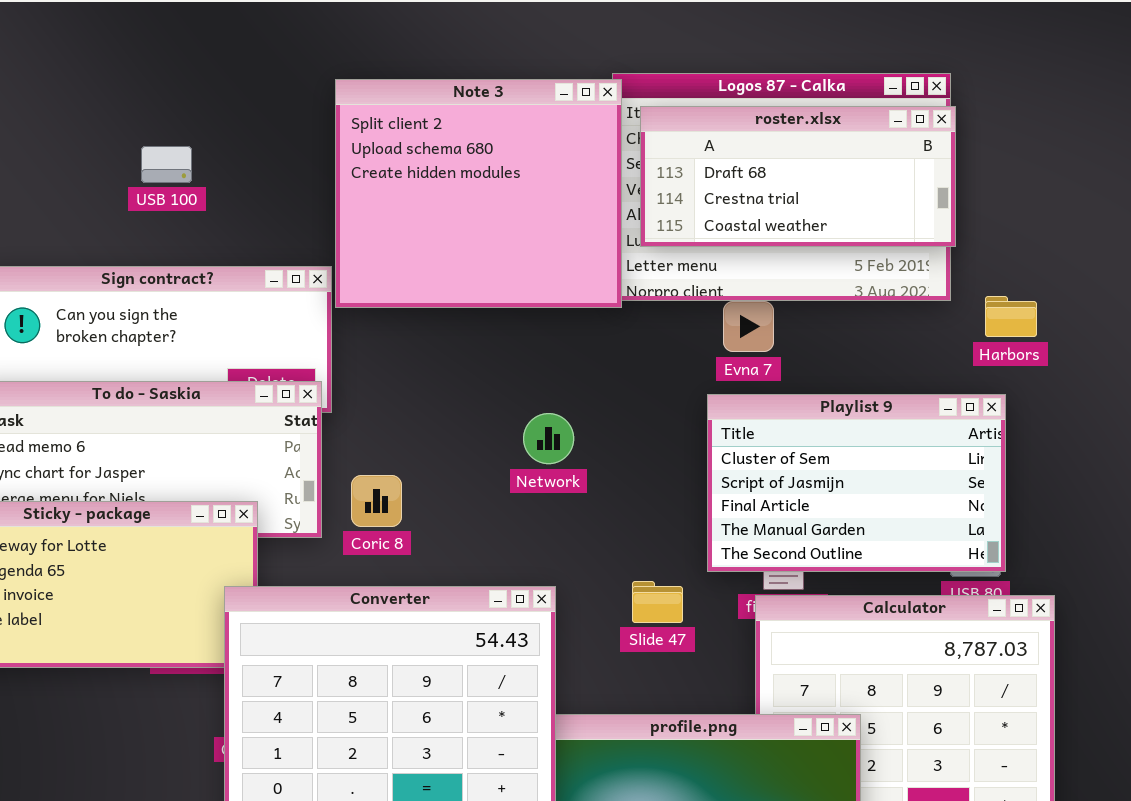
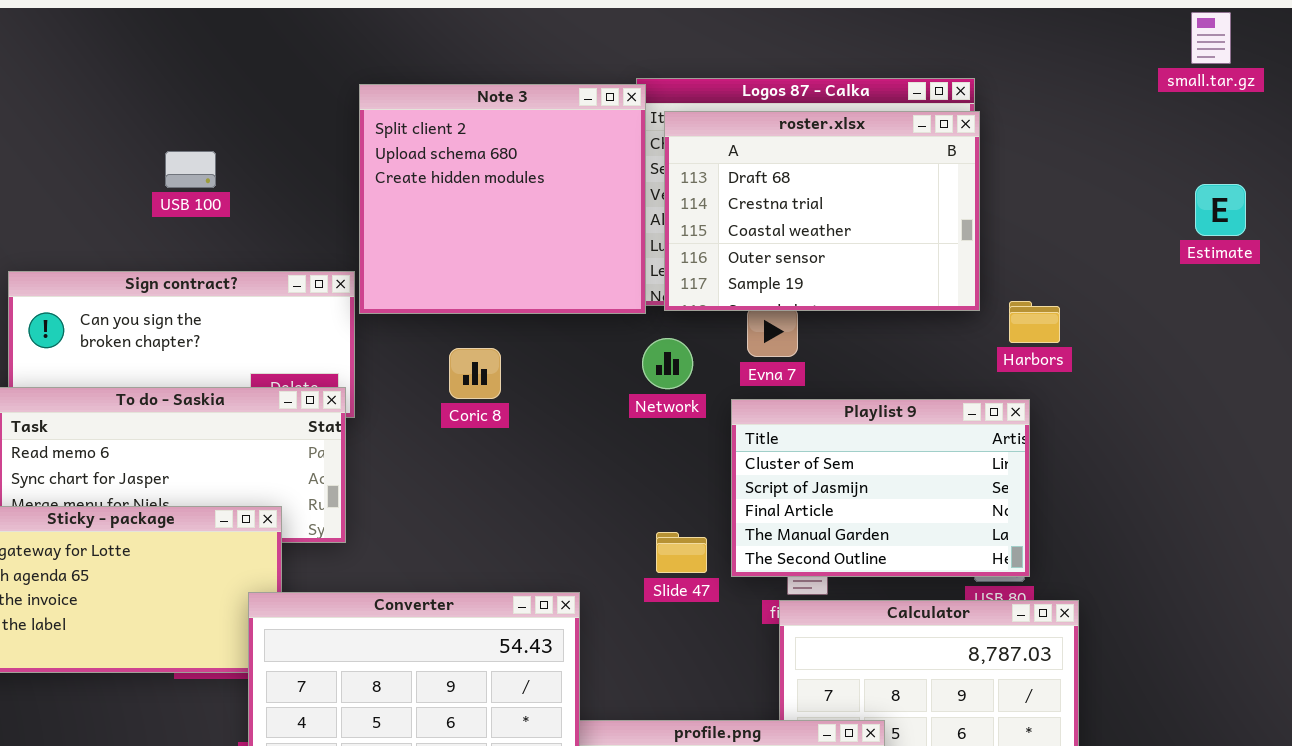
roster.xlsx: [640,106,956,247] -> [664,111,980,311], resized
Network: [523,413,574,464] -> [642,338,693,389], moved
Coric 8: [351,475,402,527] -> [449,348,501,399], moved
Slide 47: [632,581,683,623] -> [656,532,707,573], moved

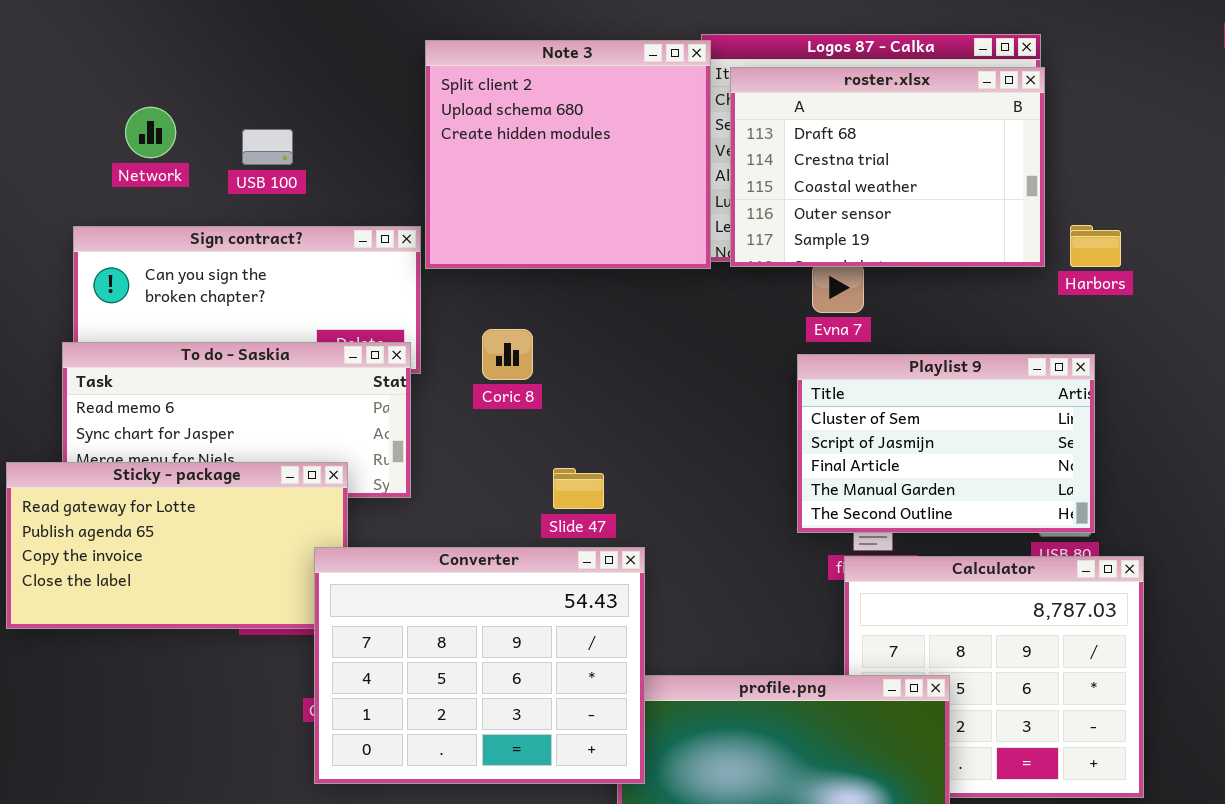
USB 100: [165,151,216,188] -> [242,129,293,165], moved
Harbors: [1009,301,1060,343] -> [1070,225,1121,267], moved
Network: [642,338,693,389] -> [125,107,176,158], moved
Coric 8: [449,348,501,399] -> [482,329,533,380], moved
Slide 47: [656,532,707,573] -> [553,468,604,509], moved

